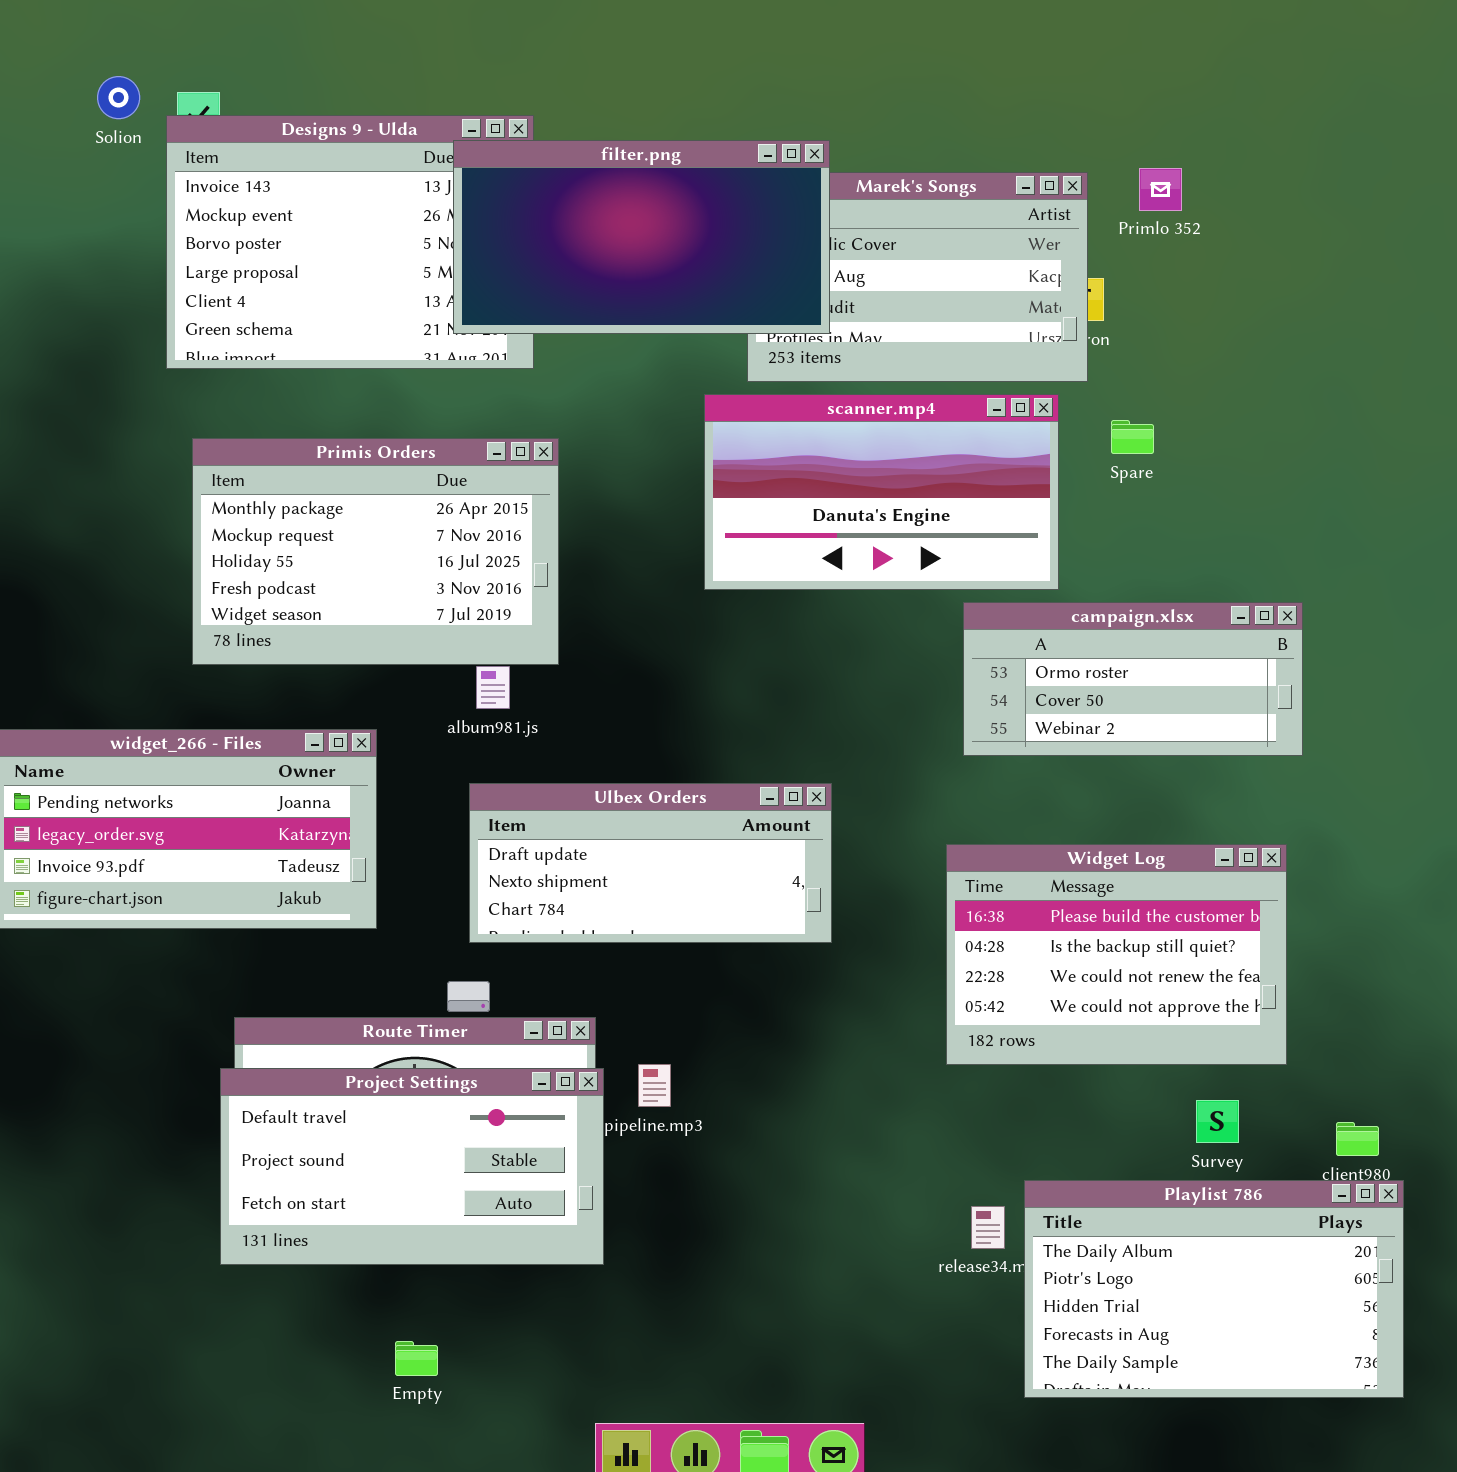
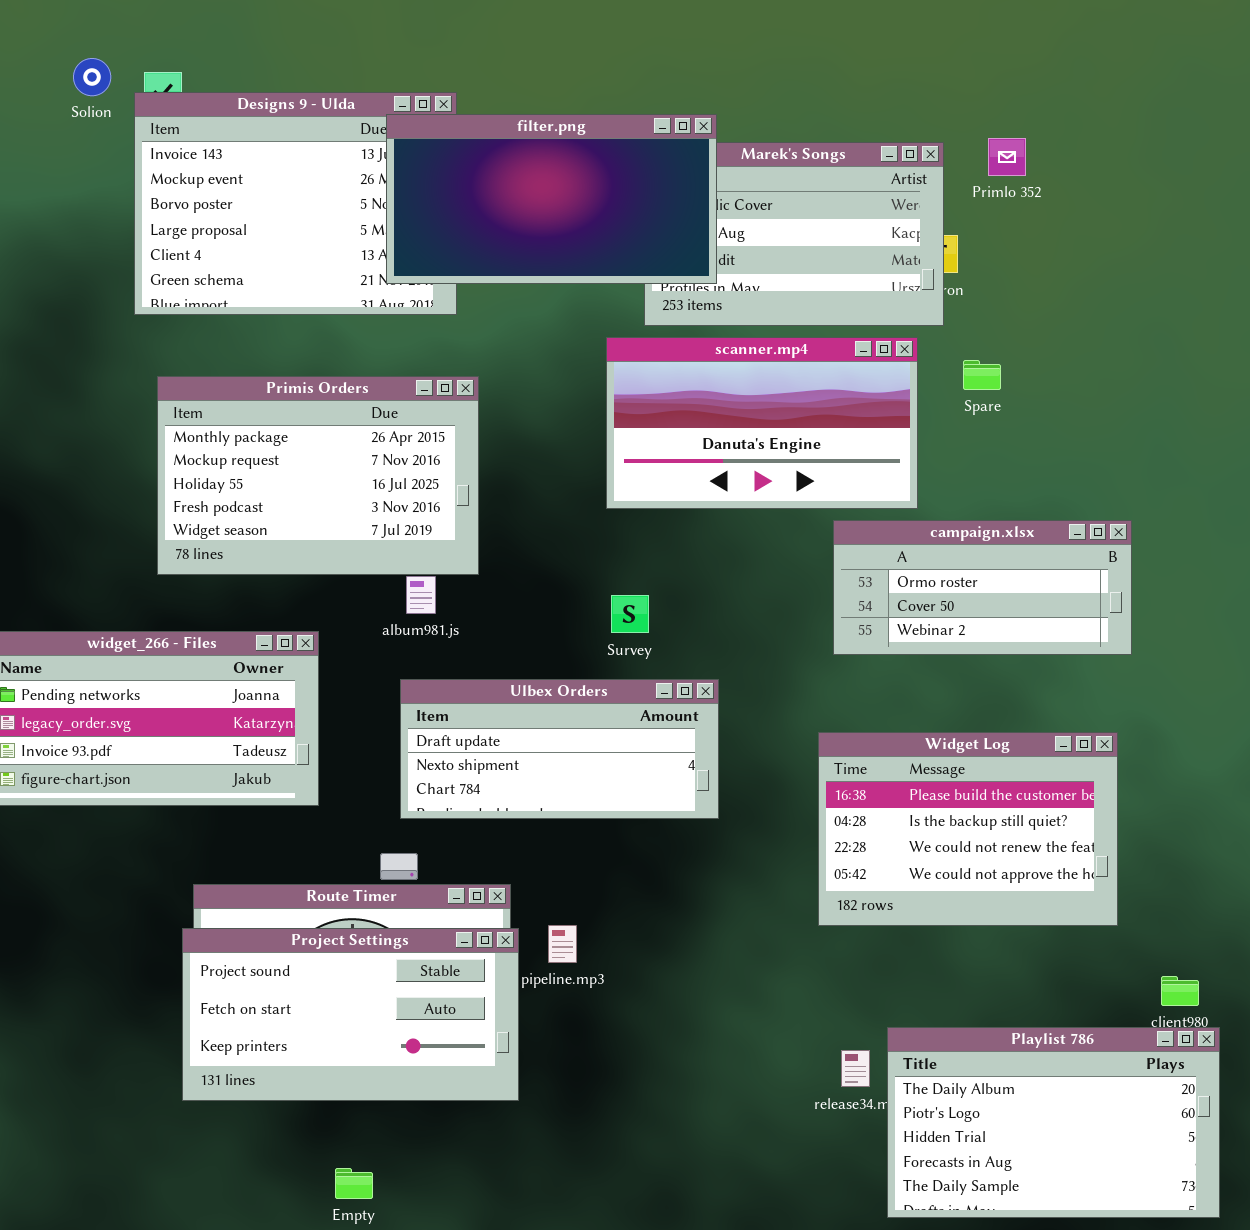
Project Settings: [220,1068,604,1265] -> [182,928,519,1101], scrolled down 1 row
Survey: [1196,1100,1239,1143] -> [611,595,649,633], moved

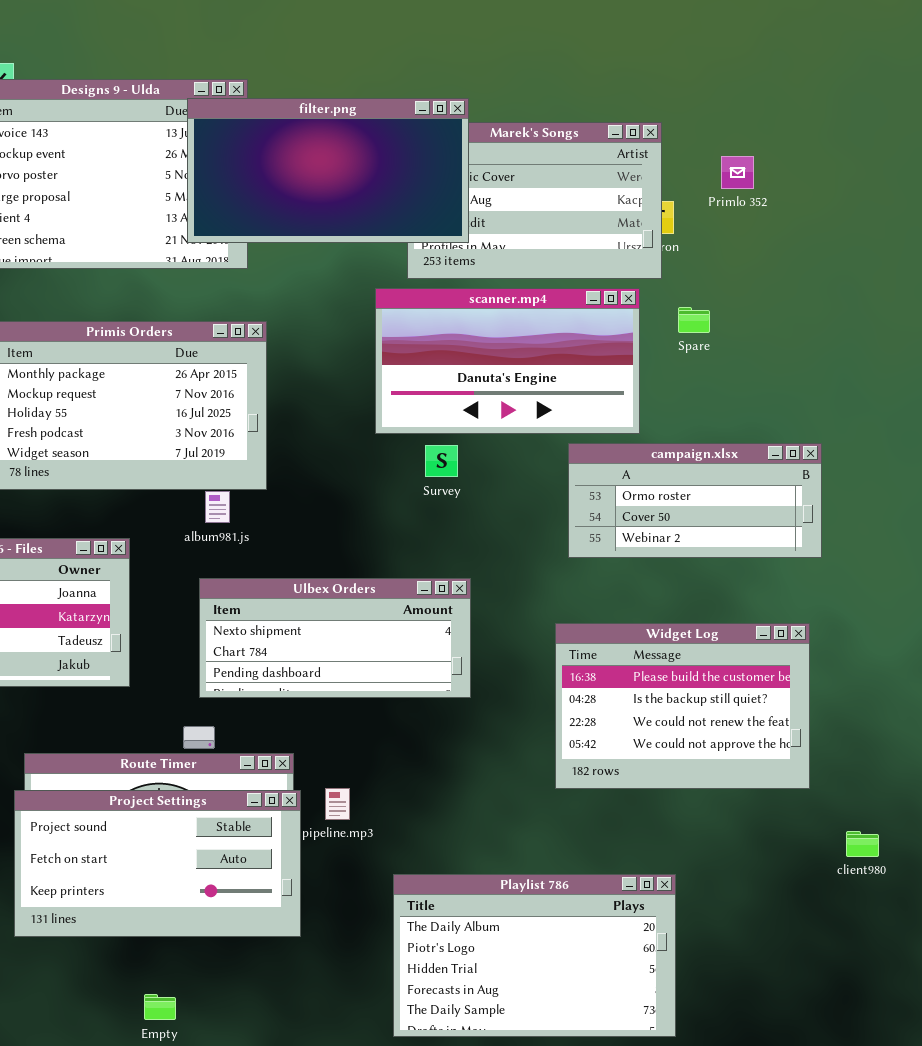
Primlo 352: [988,138,1026,176] -> [721,156,754,189], moved
Survey: [611,595,649,633] -> [425,445,458,477], moved
Ulbex Orders: [400,679,719,819] -> [199,578,471,698], scrolled down 1 row
Playlist 786: [887,1027,1220,1218] -> [393,874,676,1037], moved

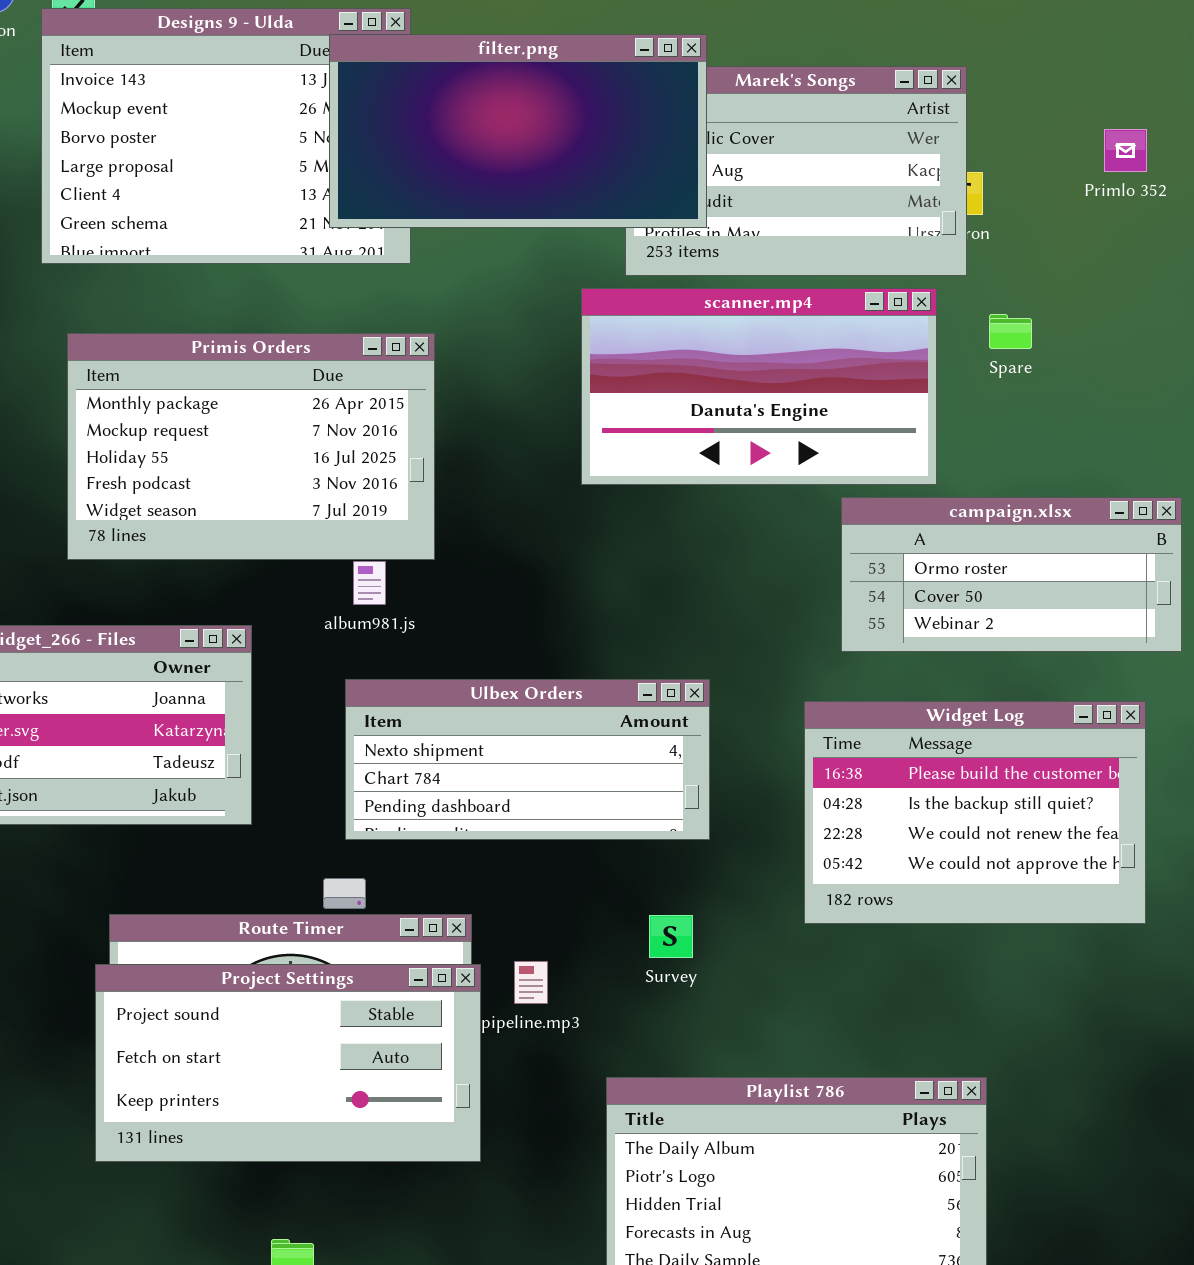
Primlo 352: [721,156,754,189] -> [1104,129,1147,172], moved
Survey: [425,445,458,477] -> [649,915,693,958], moved
Widget Log: [555,623,810,789] -> [804,701,1146,924], moved

